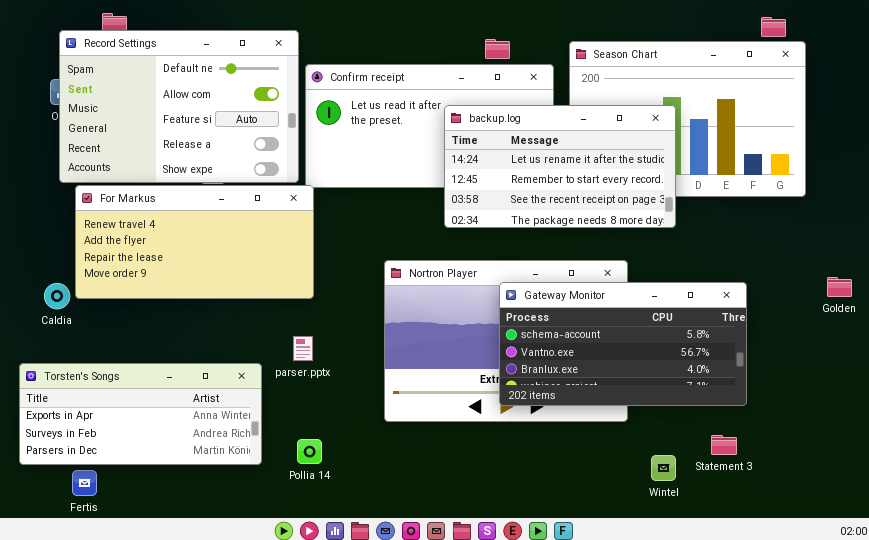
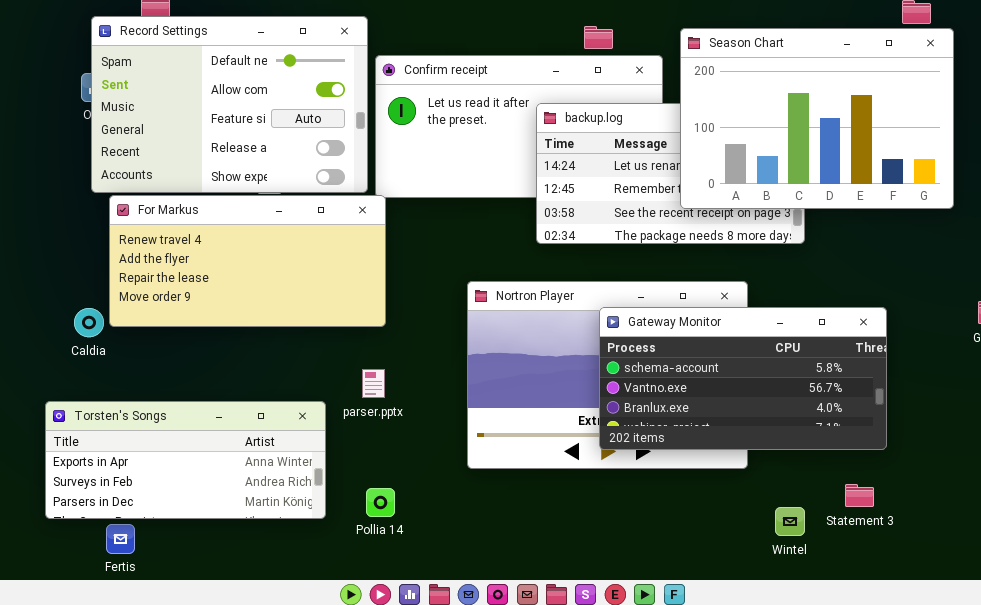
Season Chart: [569,41,806,197] -> [680,28,954,209], raised

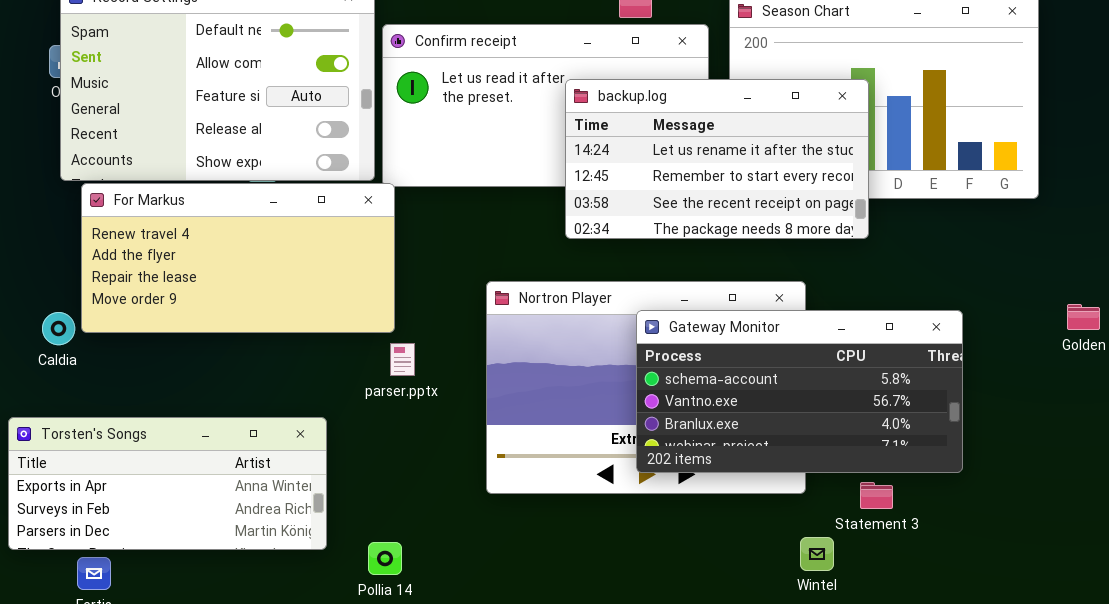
backup.log: [536,103,805,244] -> [565,79,869,239], raised
parser.pptx: [362,369,385,398] -> [390,343,415,376], moved
Statement 3: [845,484,874,507] -> [860,482,893,509], moved
Pollia 14: [366,488,395,517] -> [368,542,402,575], moved
Wintel: [775,507,805,536] -> [800,537,834,571], moved

